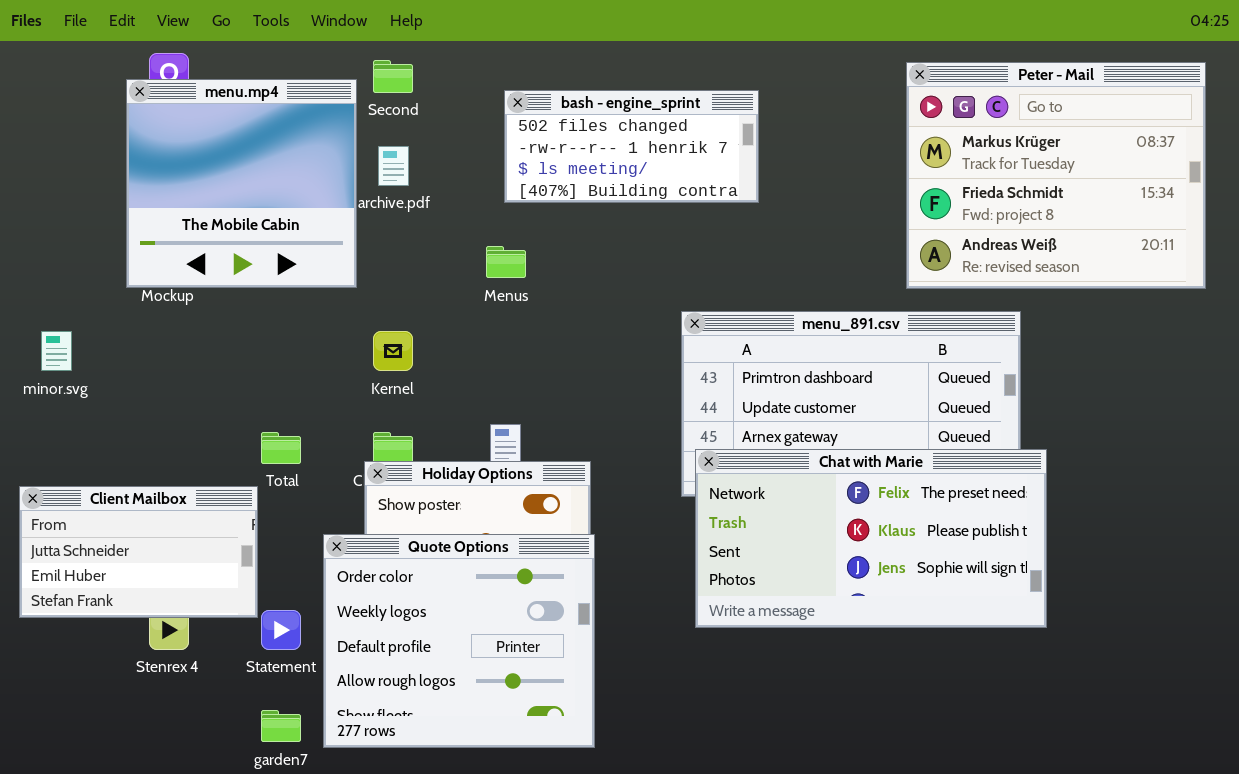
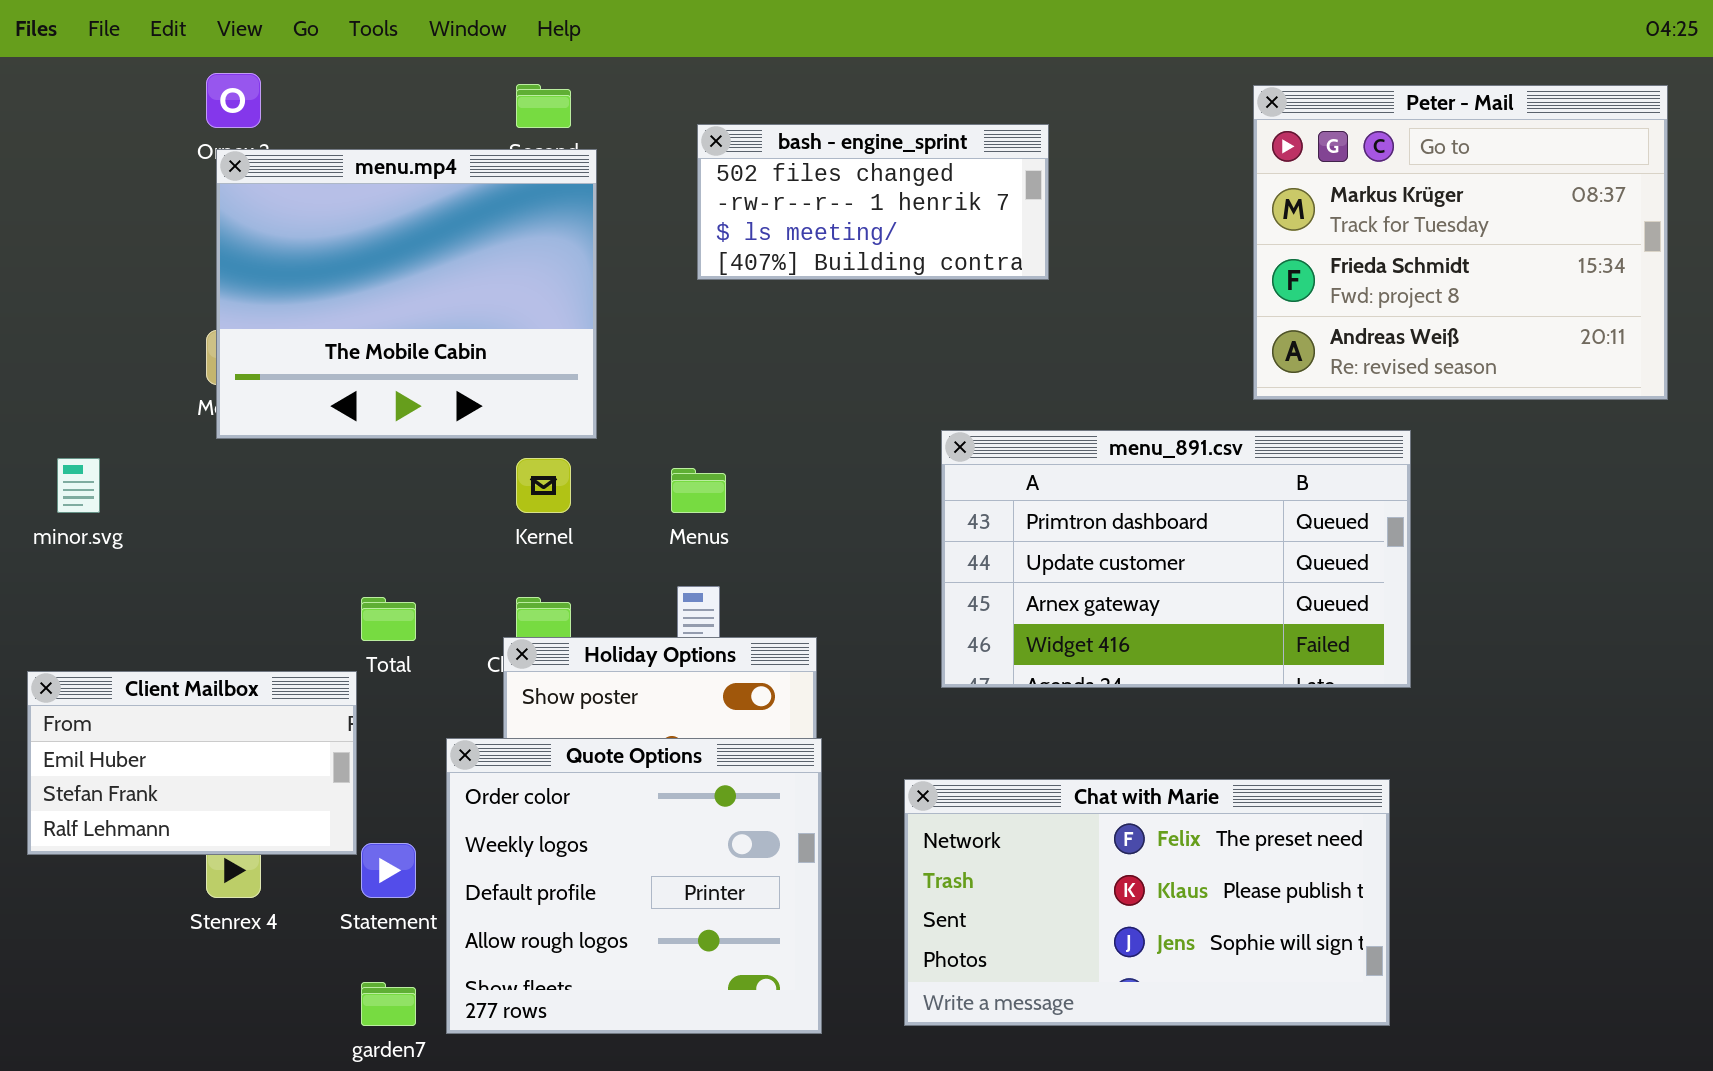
menu.mp4: [126,79,357,288] -> [216,149,597,439], moved, resized
Menus: [486,246,526,278] -> [671,468,726,513], moved
Chat with Marie: [695,449,1047,628] -> [904,779,1390,1026], moved
Client Mailbox: [19,486,258,618] -> [27,671,357,855], scrolled down 1 row

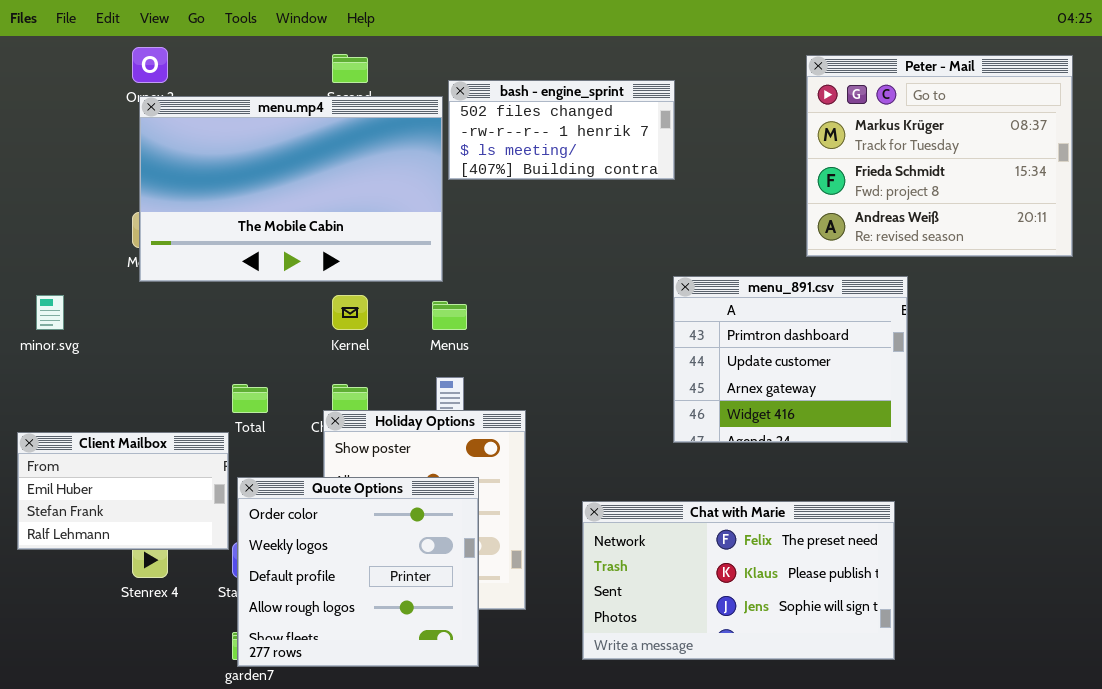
menu.mp4: [216,149,597,439] -> [139,96,443,282], resized
menu_891.csv: [941,430,1411,688] -> [673,276,908,443], resized
Quote Options: [446,738,822,1034] -> [237,477,479,667], moved

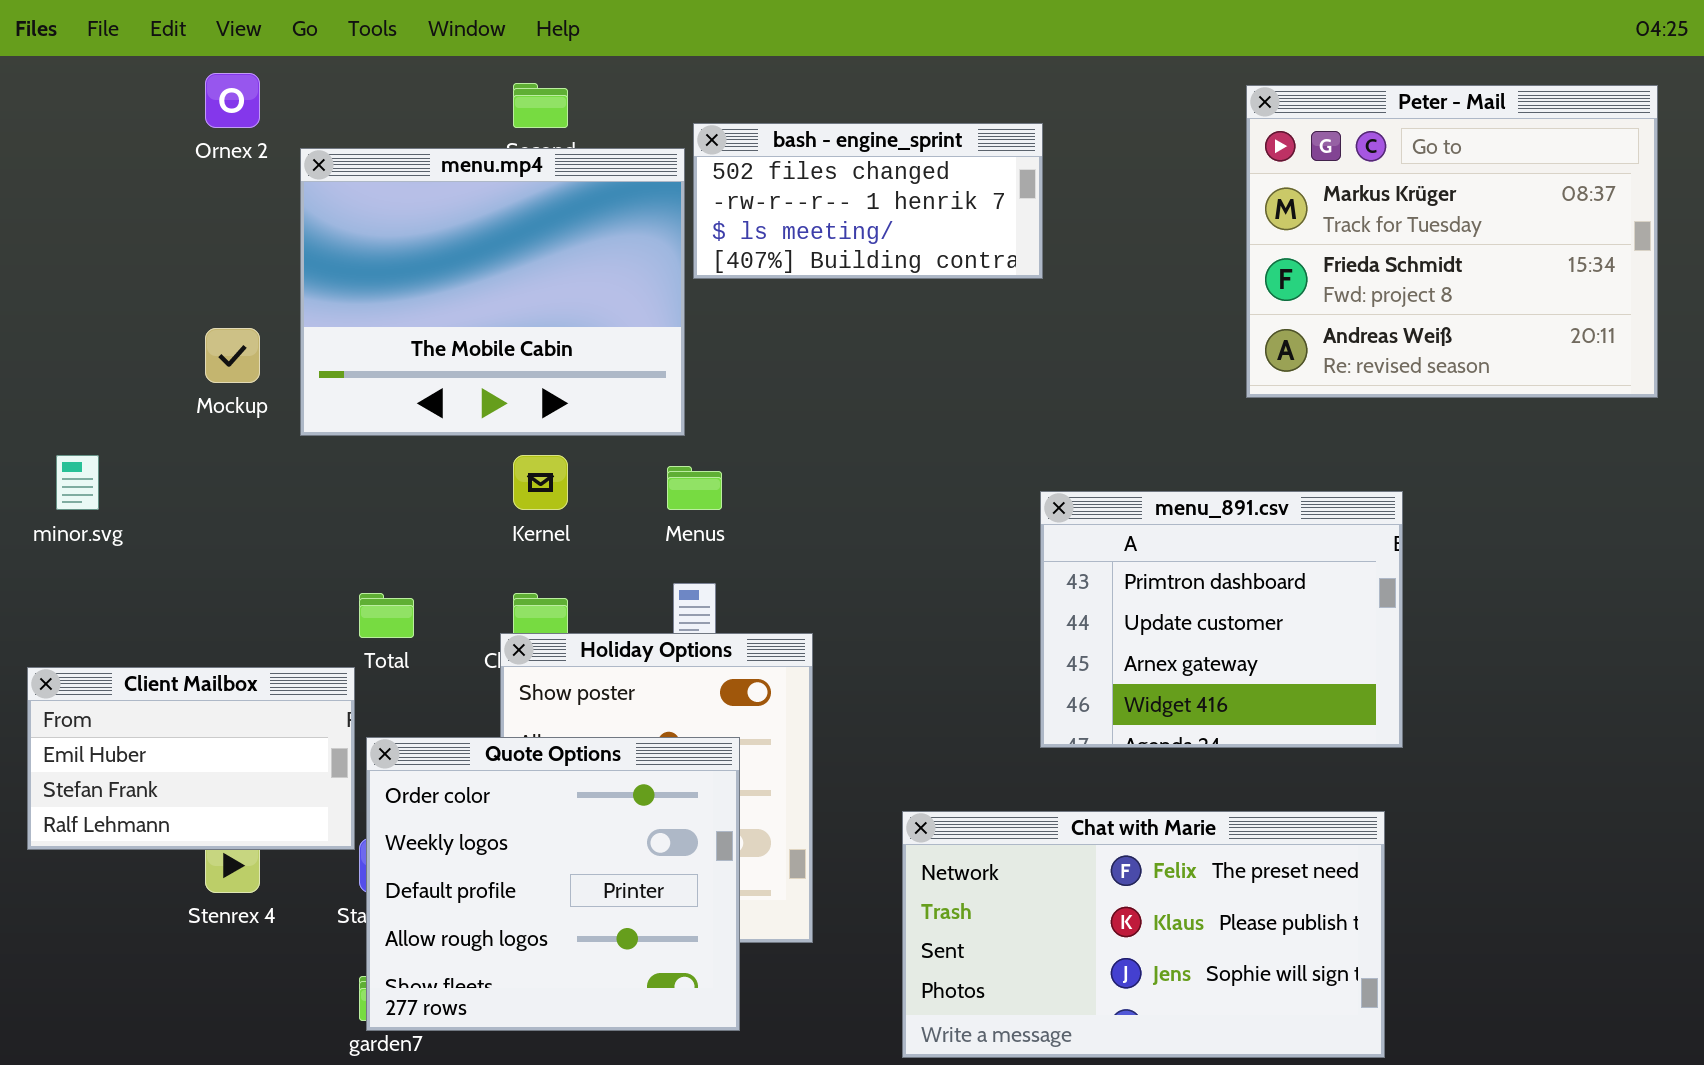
menu.mp4: [139,96,443,282] -> [300,148,685,436], resized
menu_891.csv: [673,276,908,443] -> [1040,491,1403,748], moved
Chat with Marie: [582,501,895,660] -> [902,811,1385,1058], moved

